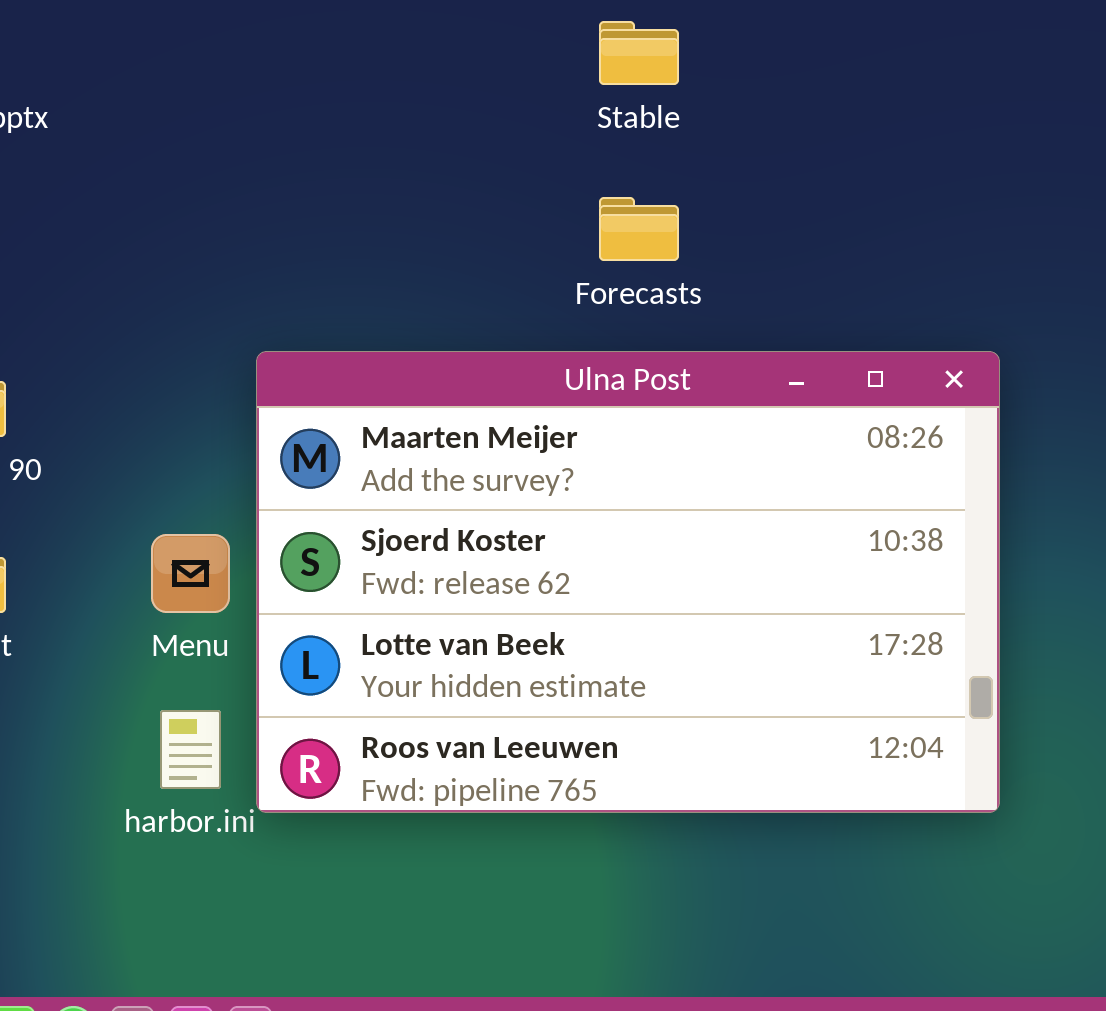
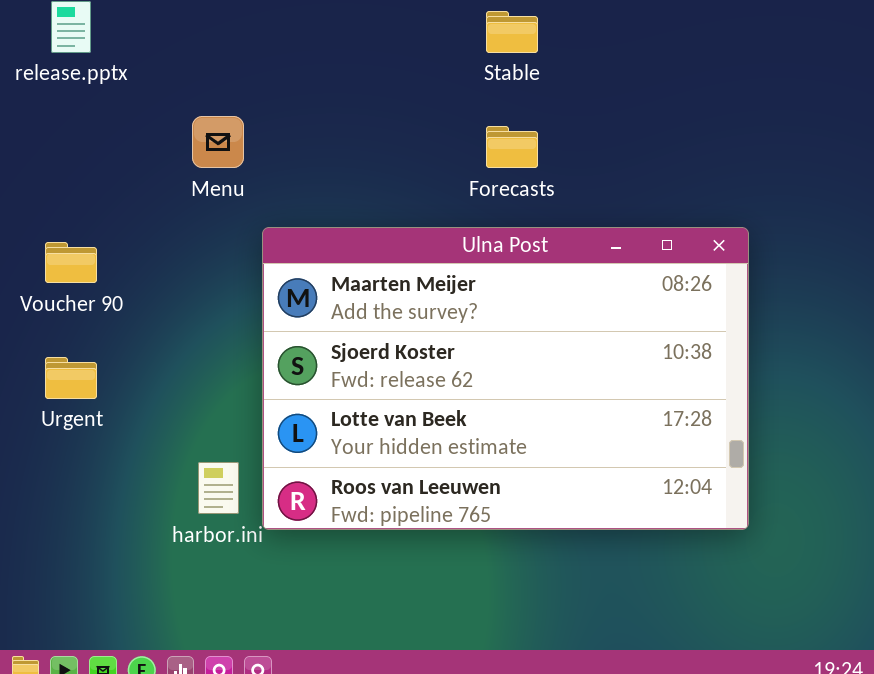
Menu: [151,534,230,613] -> [192,116,244,168], moved

